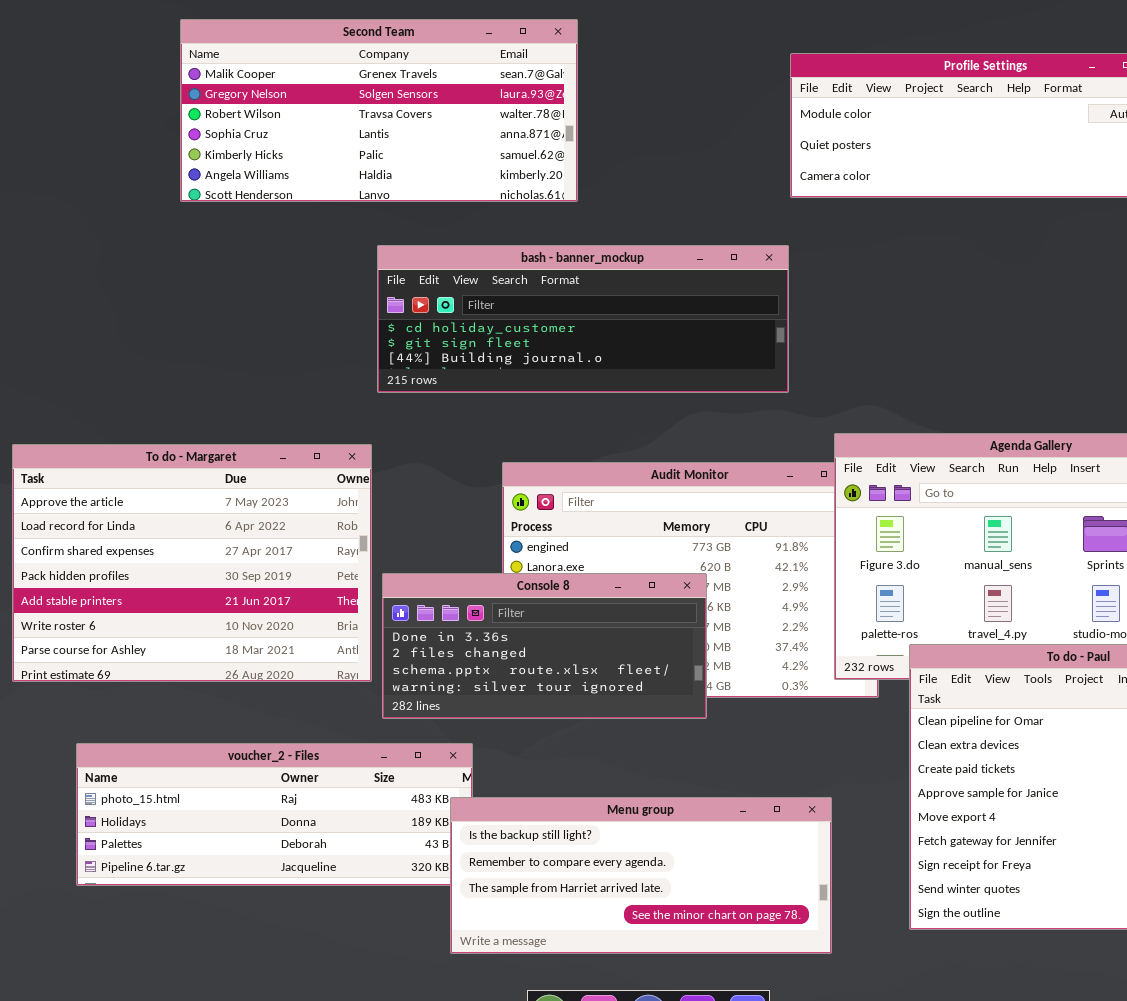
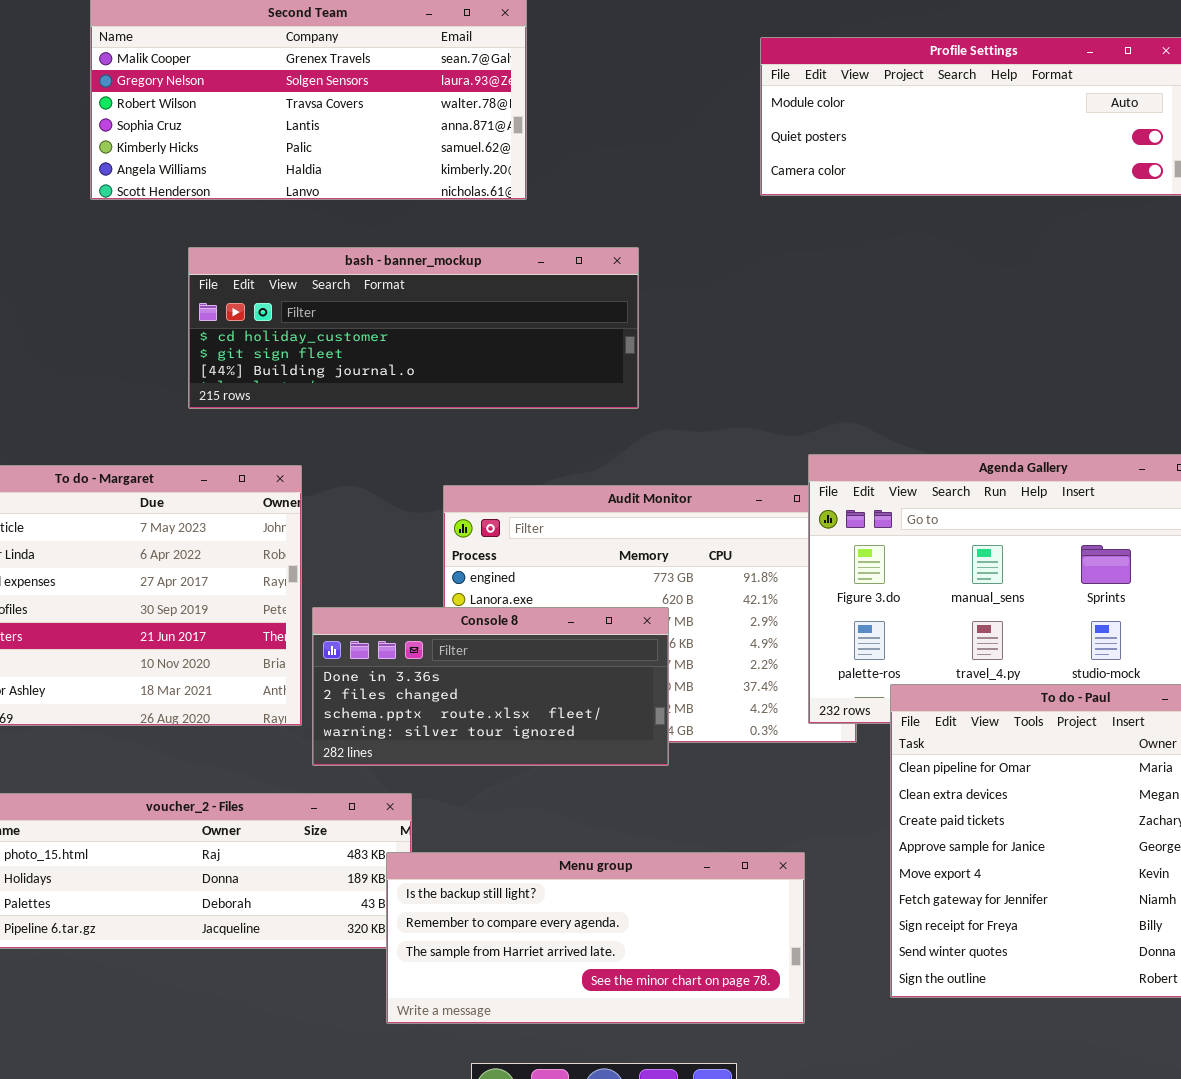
bash - banner_mockup: [377,245,789,393] -> [188,247,639,409], moved

